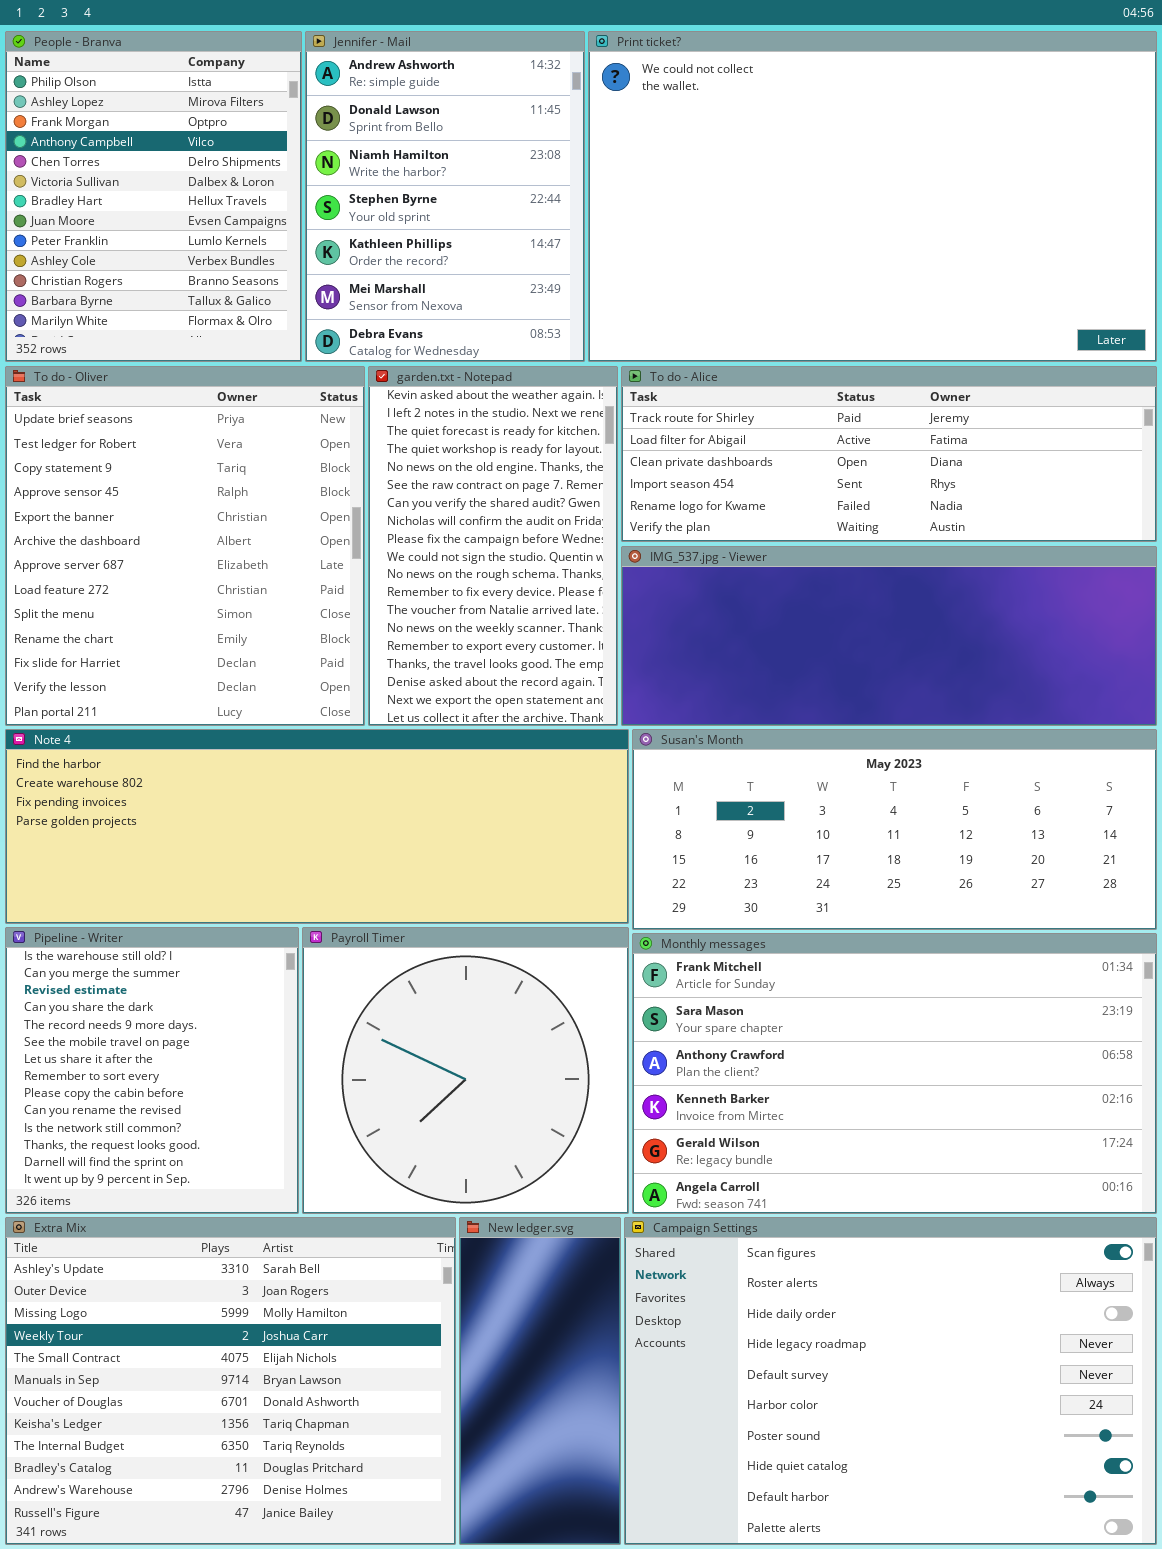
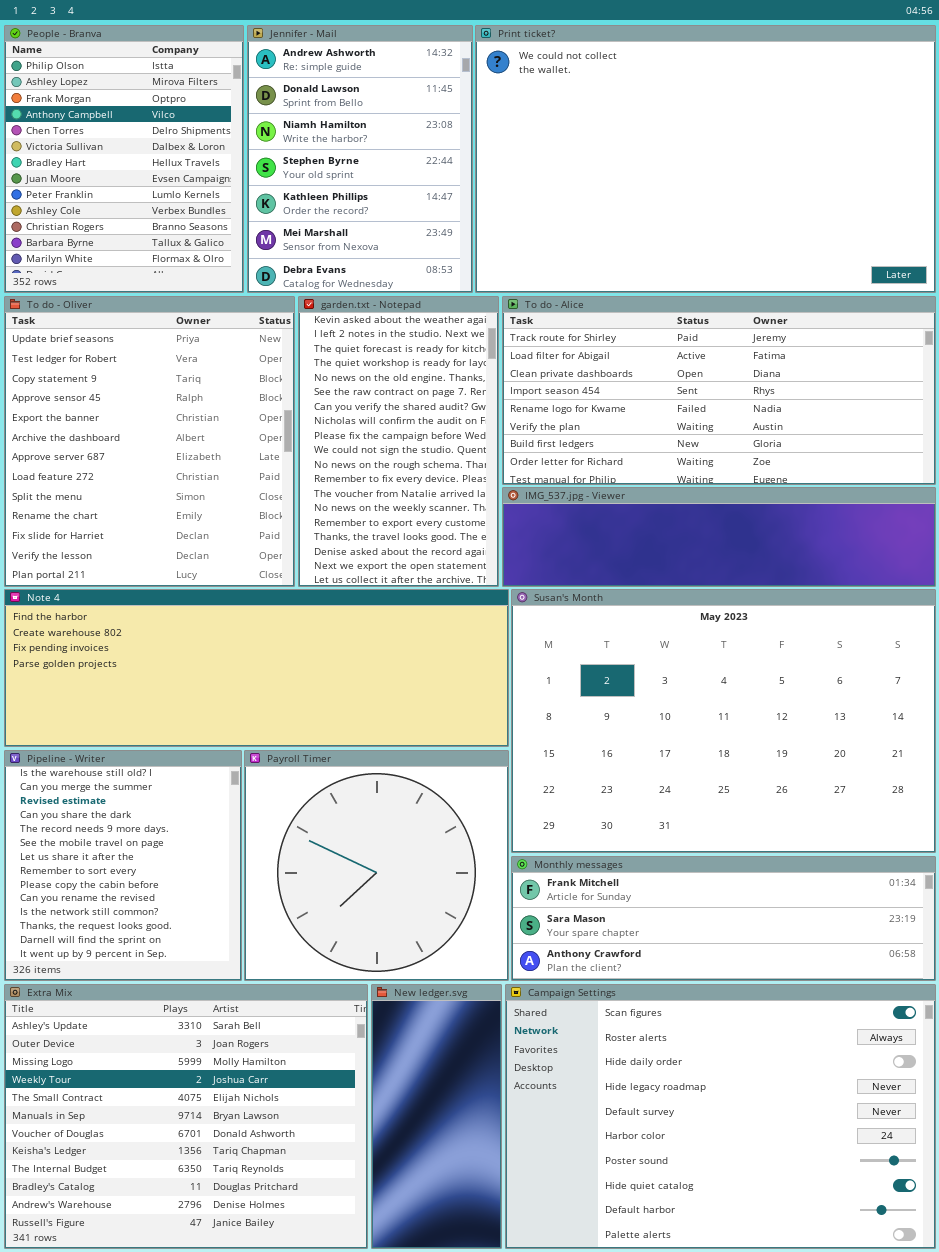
To do - Alice: [621,366,1157,542] -> [502,296,936,485], resized
IMG_537.jpg - Viewer: [621,546,1157,726] -> [502,487,936,587], resized
Susan's Month: [632,729,1157,930] -> [511,589,936,853], resized
Monthly messages: [632,933,1157,1214] -> [511,856,936,981], resized

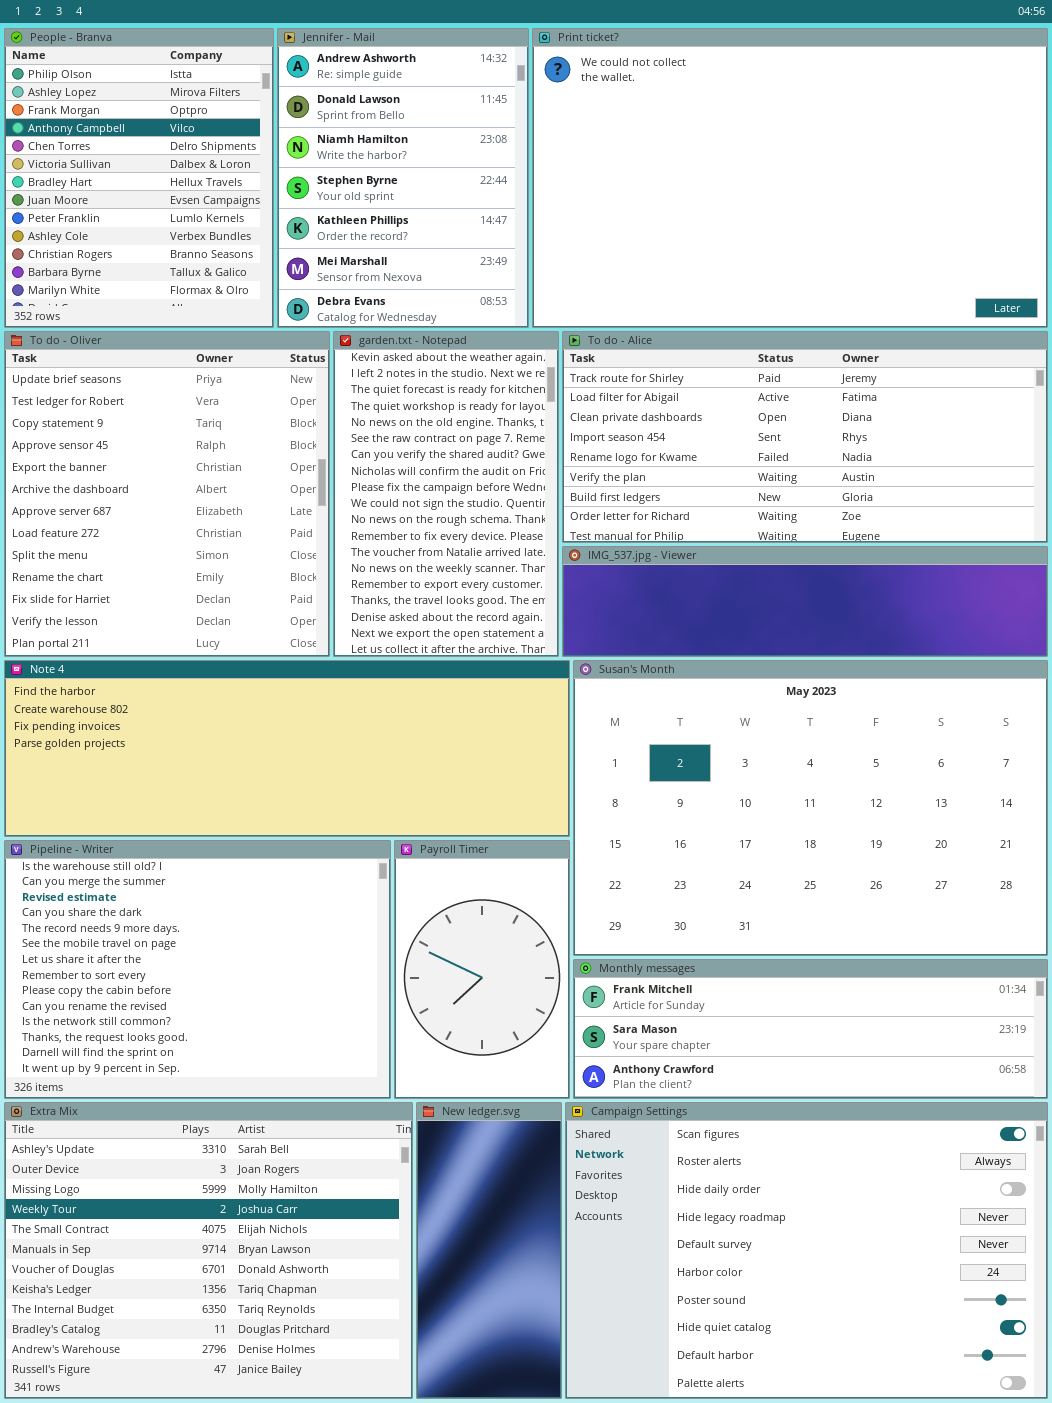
Pipeline - Writer: [4,750,242,981] -> [4,840,391,1099], resized
Payroll Timer: [244,750,509,981] -> [394,840,570,1099], resized

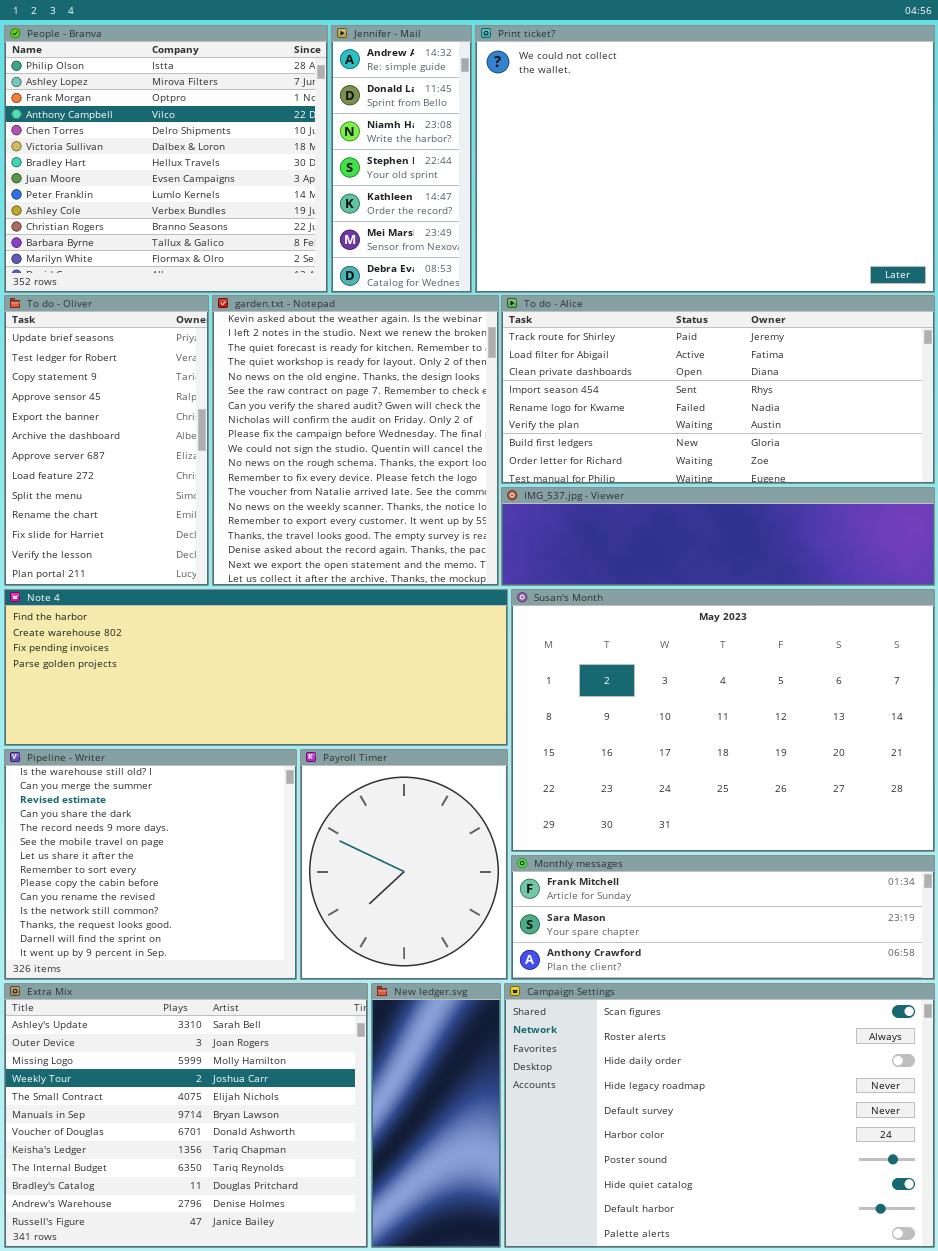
People - Branva: [4,28,274,328] -> [4,25,328,293], resized
Jennifer - Mail: [277,28,529,328] -> [331,25,472,293], resized
To do - Oliver: [4,331,330,657] -> [4,295,209,586], resized
garden.txt - Notepad: [333,331,559,657] -> [212,295,499,586], resized
Pipeline - Writer: [4,840,391,1099] -> [4,749,297,980], resized
Payroll Timer: [394,840,570,1099] -> [300,749,508,980], resized

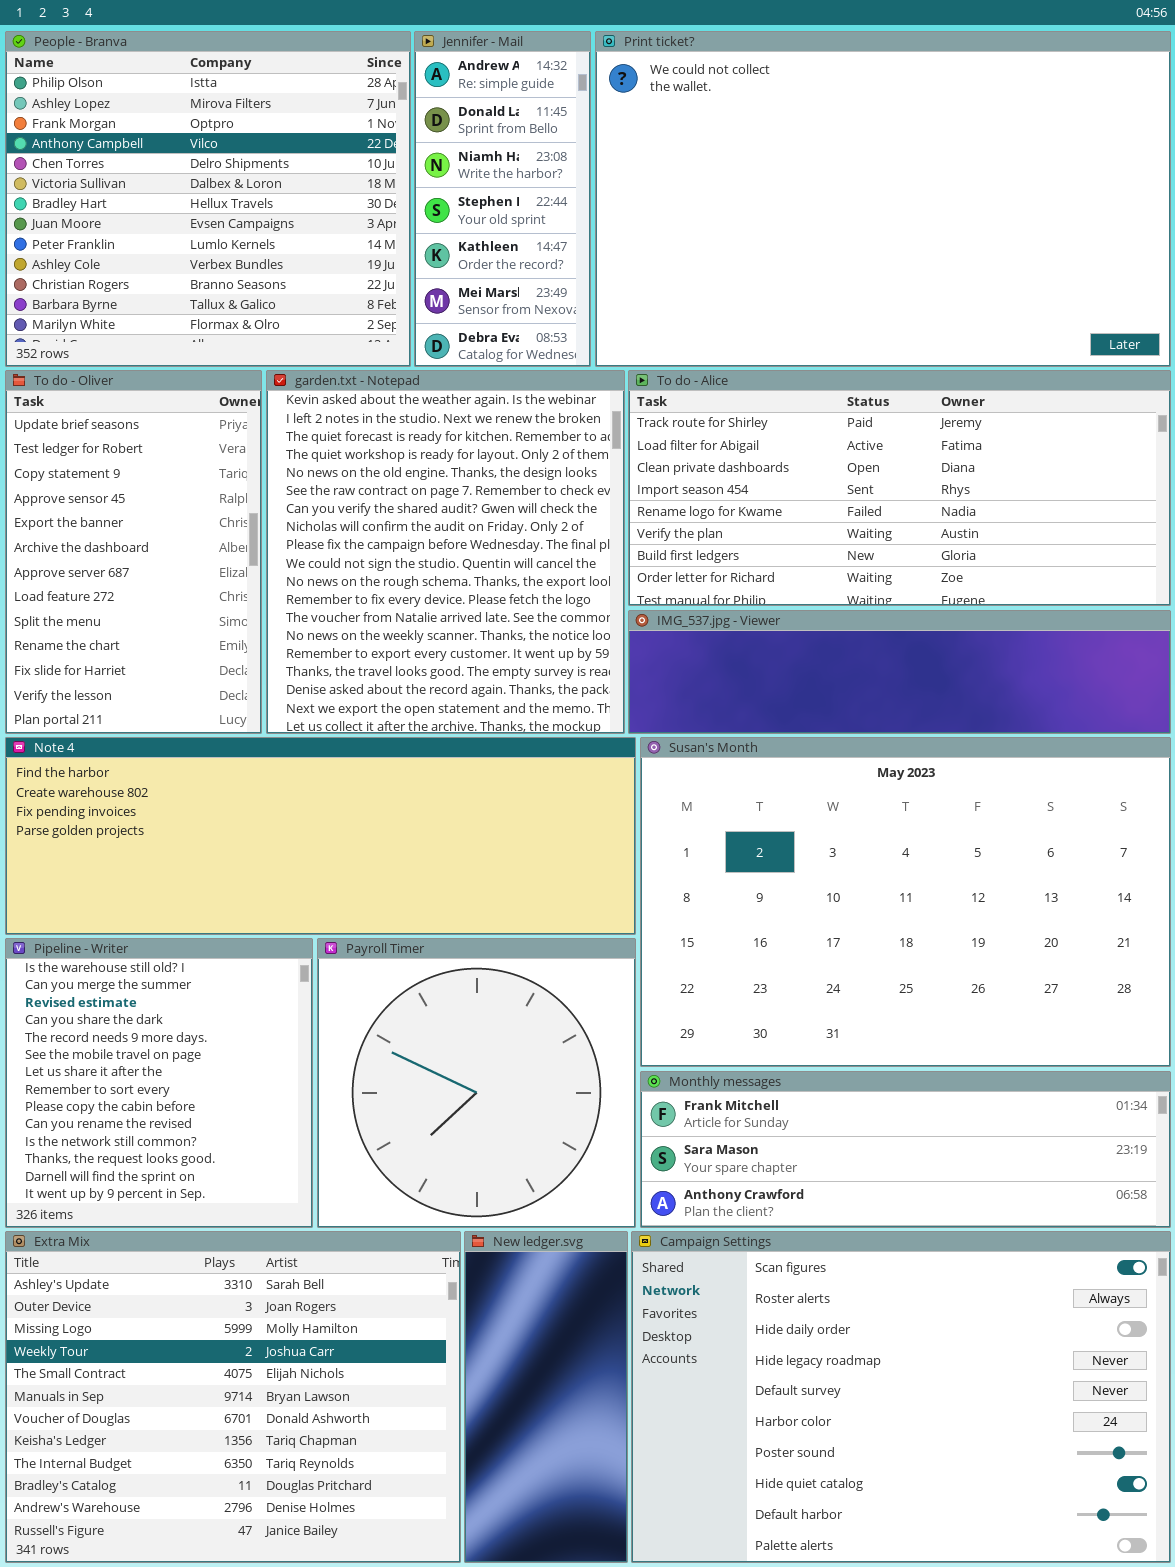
Pipeline - Writer: [4,749,297,980] -> [5,938,313,1228], resized
Payroll Timer: [300,749,508,980] -> [317,938,636,1228], resized

